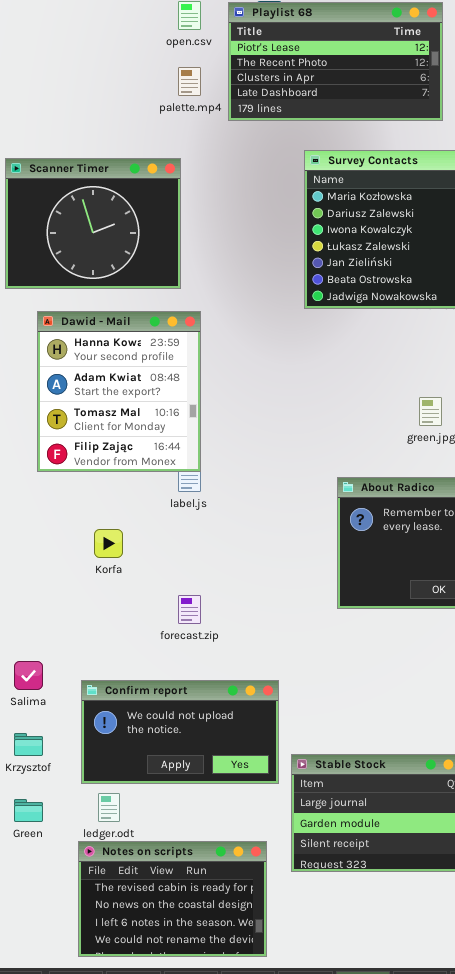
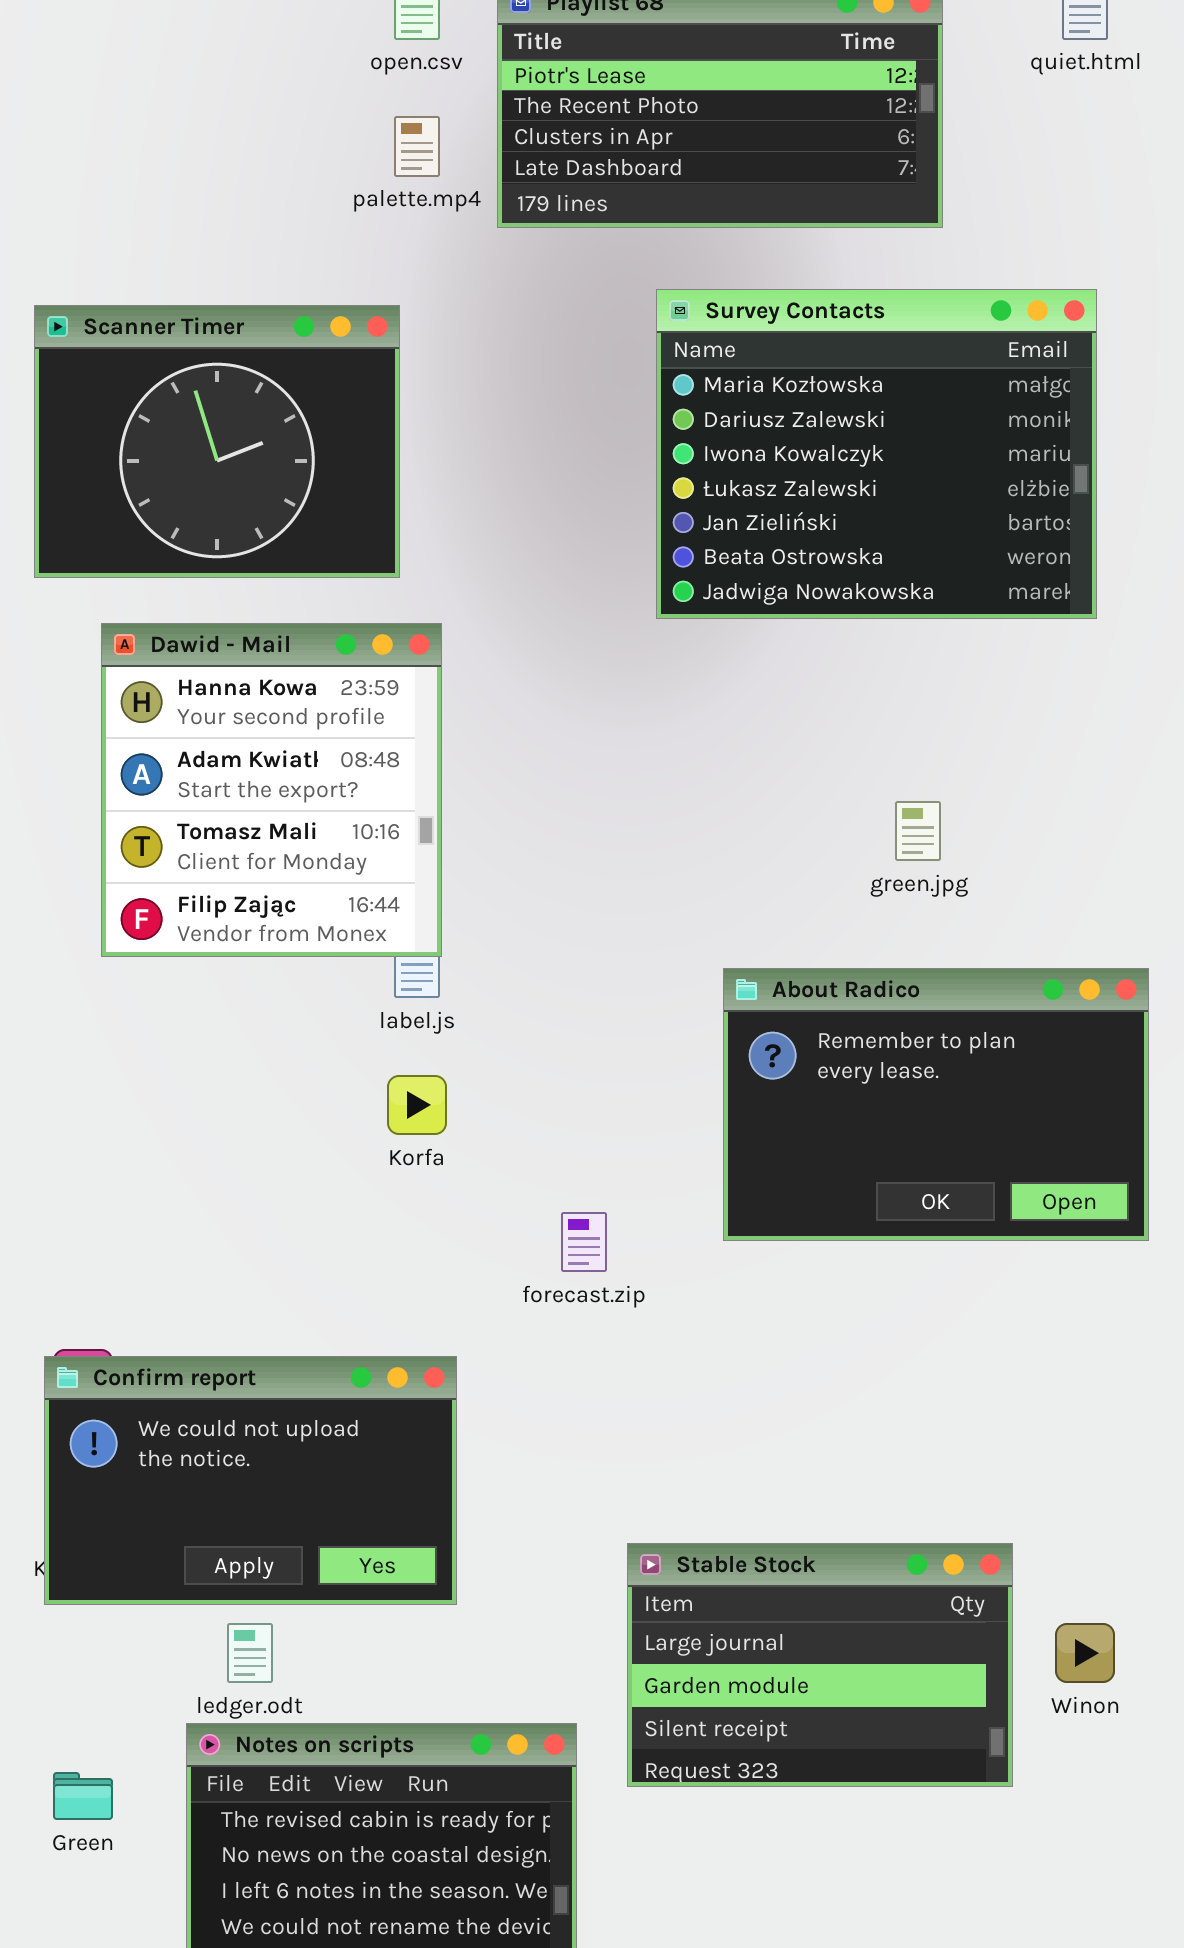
Korfa: [94,529,123,558] -> [387,1075,447,1135], moved
forecast.zip: [178,595,201,624] -> [561,1212,607,1272], moved
Confirm report: [81,680,279,784] -> [44,1356,457,1605], moved, resized
Green: [14,799,43,822] -> [53,1772,113,1820], moved

